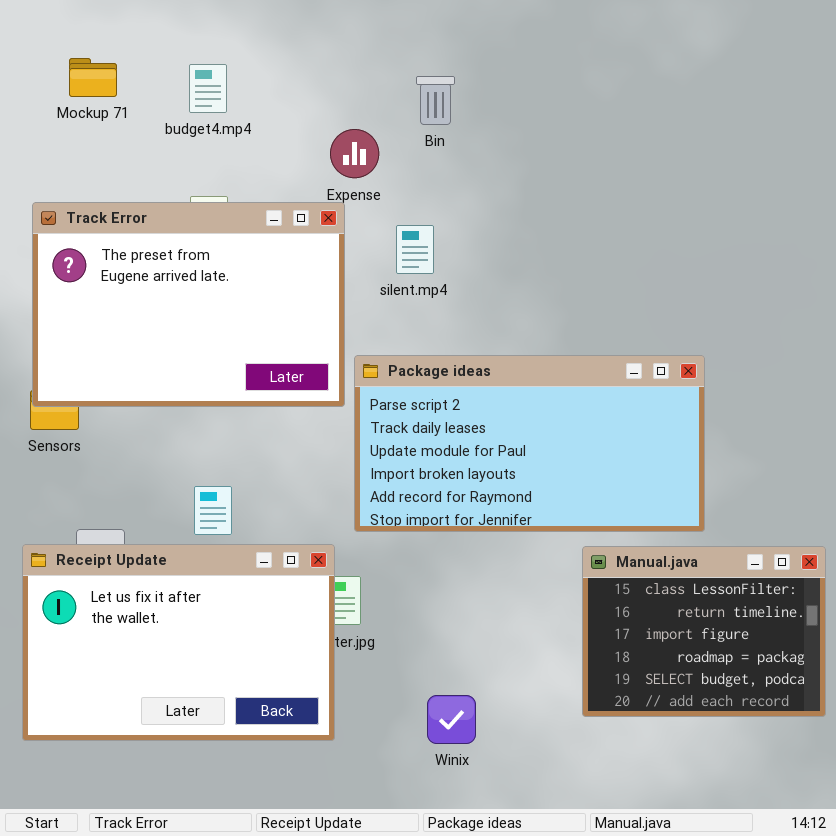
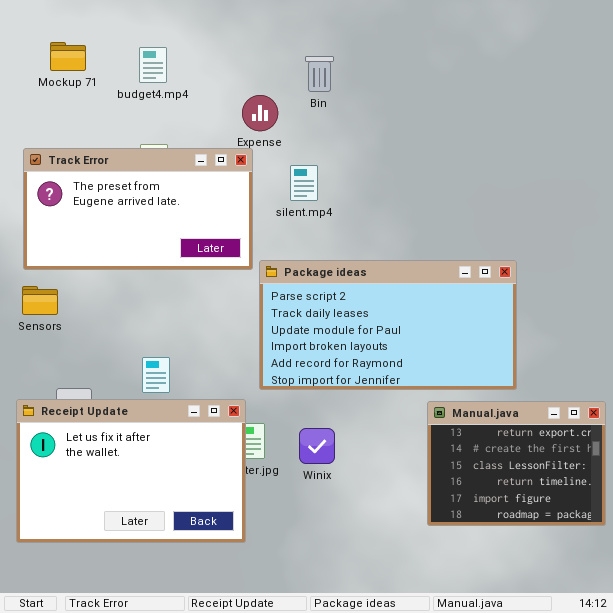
Track Error: [32,202,345,407] -> [23,148,253,270], resized
Manual.java: [582,546,826,717] -> [427,401,606,526], scrolled up 2 rows
Winix: [427,695,476,744] -> [299,428,335,464], moved

